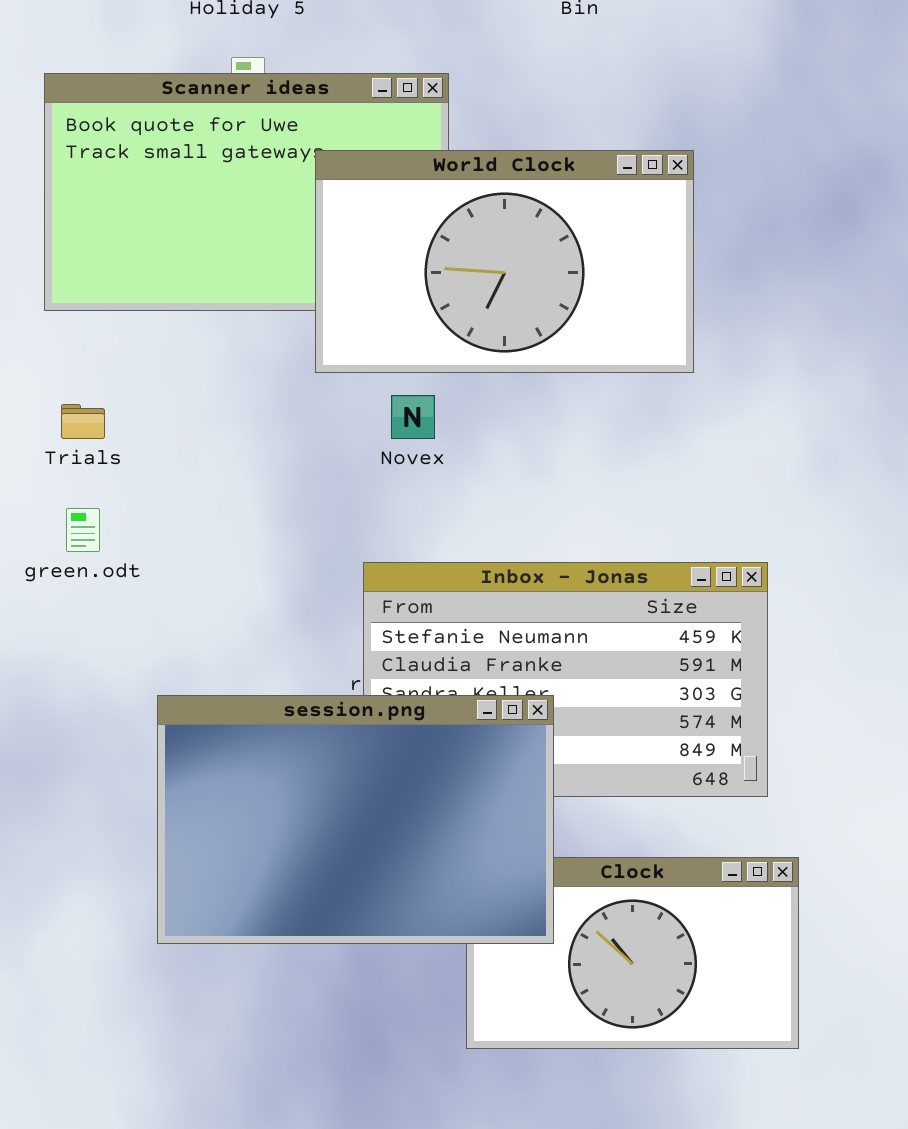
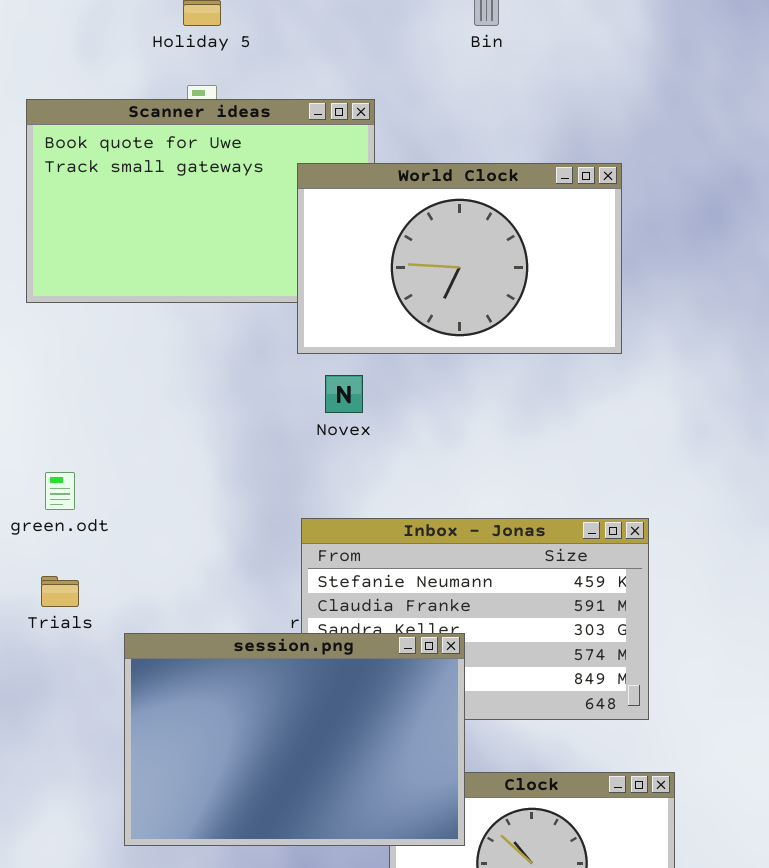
World Clock: [315,150,694,373] -> [297,163,622,354], moved
Trials: [61,404,105,439] -> [41,576,79,607], moved

